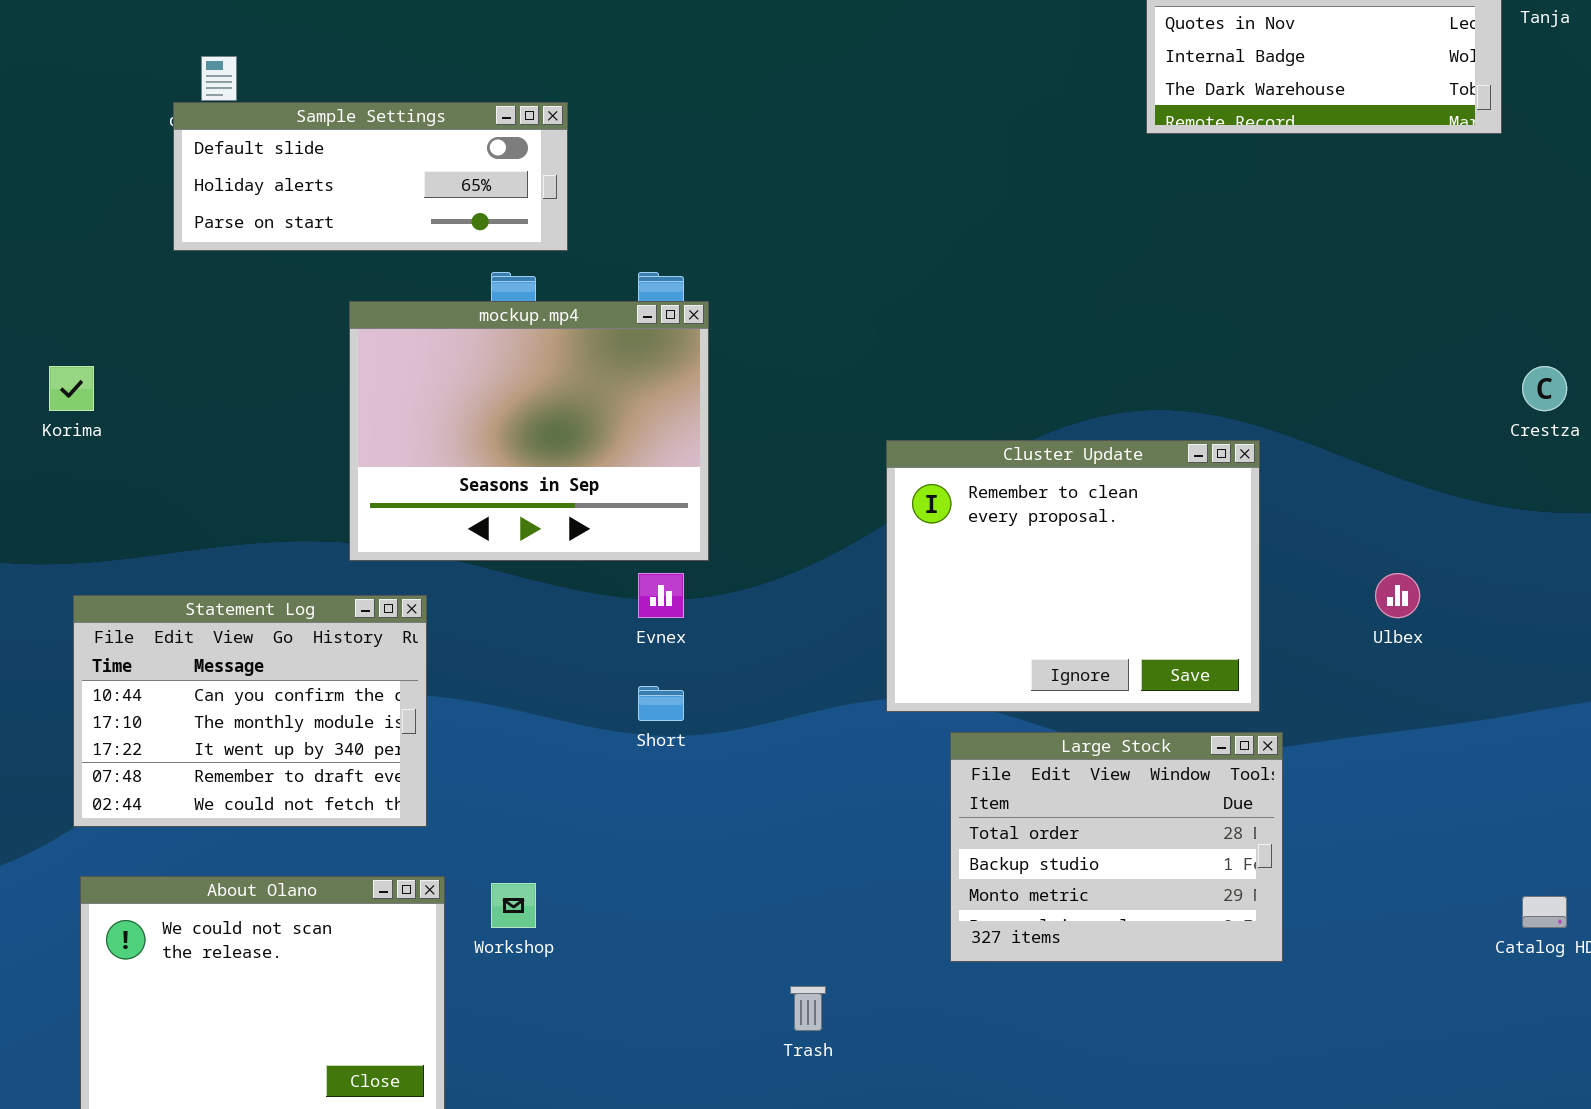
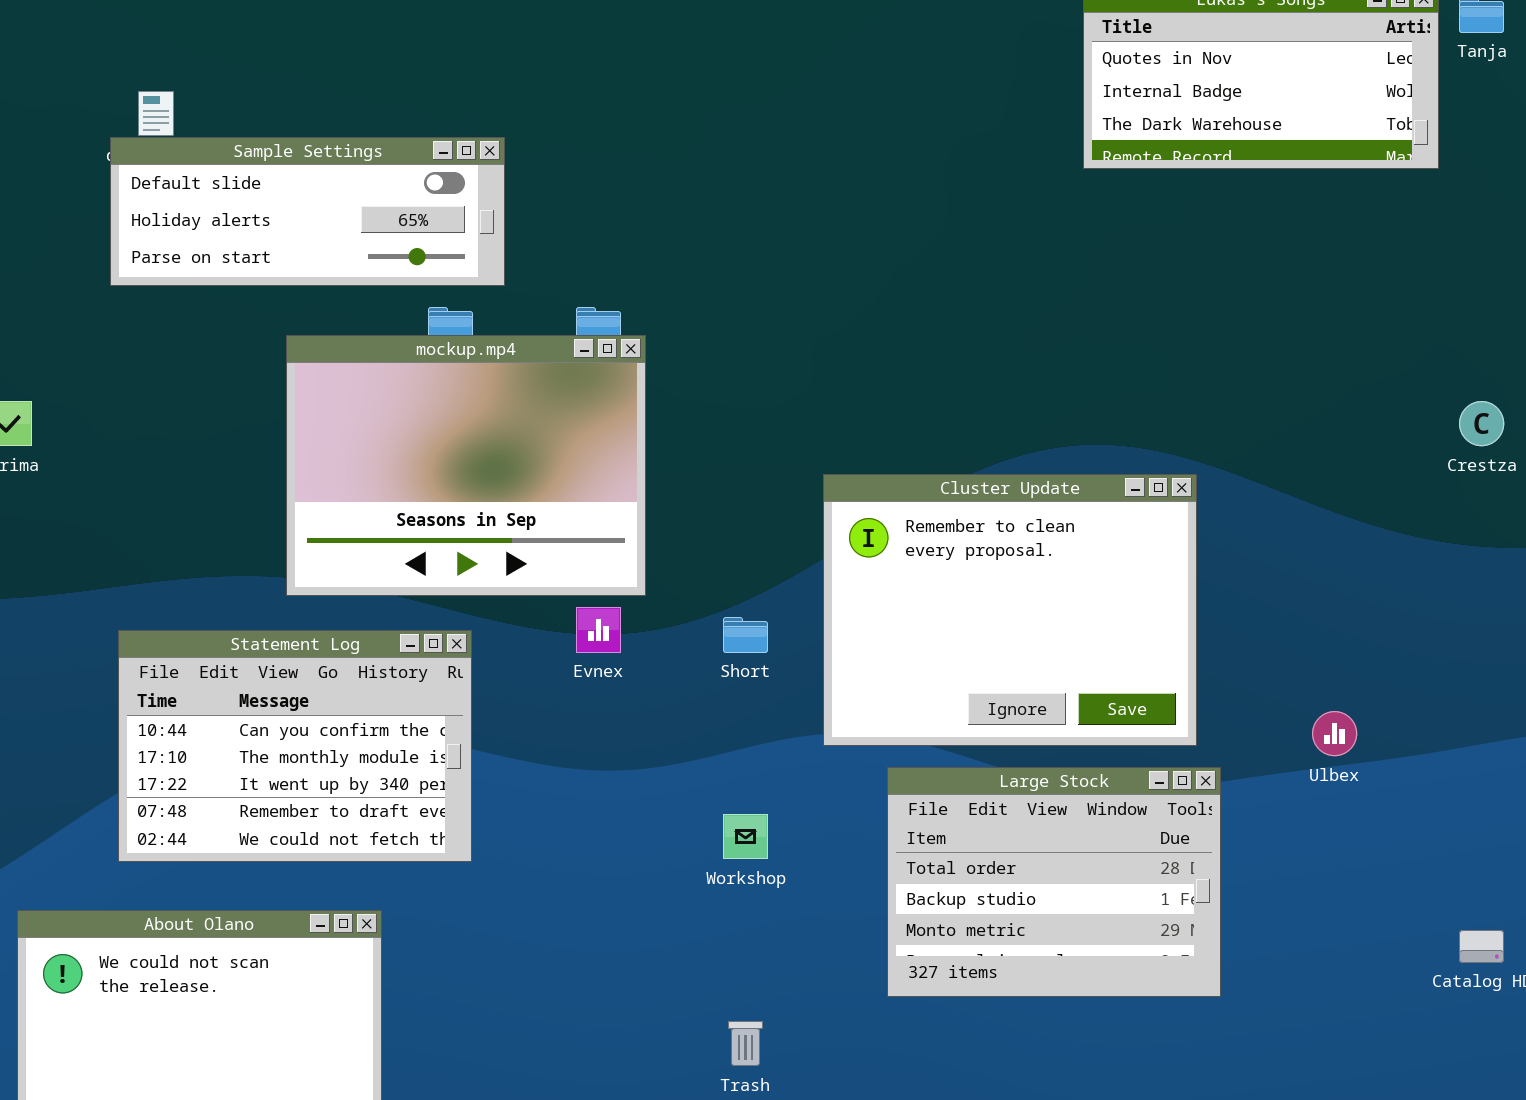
Ulbex: [1375,573,1420,618] -> [1312,711,1357,756], moved
Statement Log: [73,595,427,827] -> [118,630,472,862], moved
Short: [638,686,684,721] -> [723,617,768,653], moved
Workshop: [491,883,536,928] -> [723,814,768,859], moved

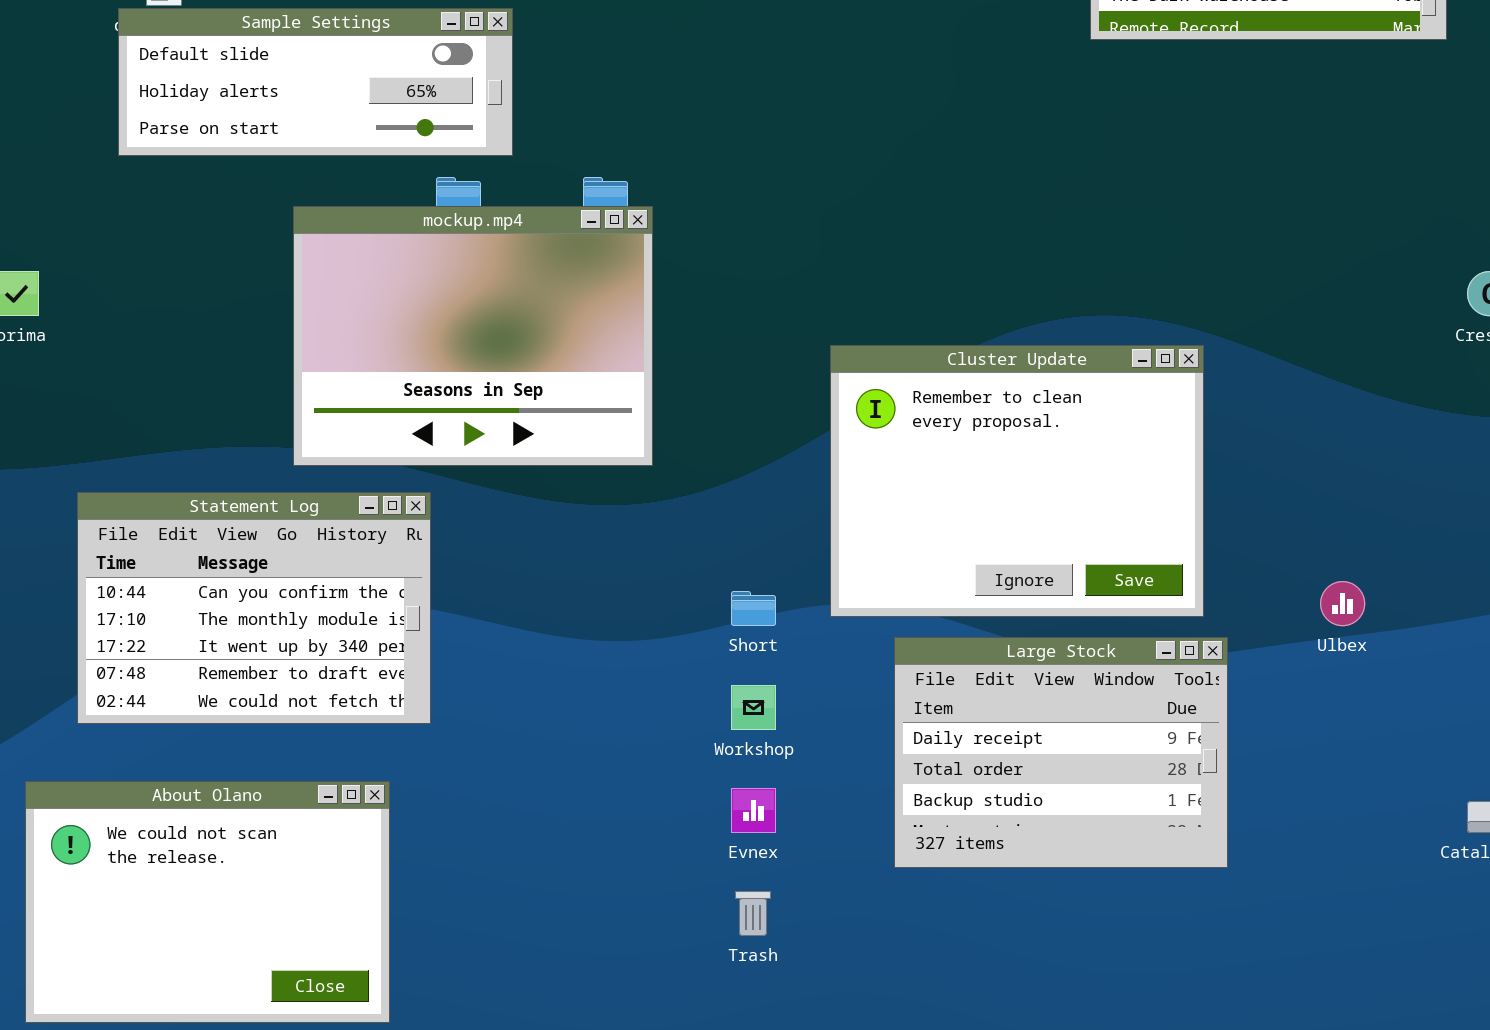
Evnex: [576,607,621,653] -> [731,788,776,833], moved
Short: [723,617,768,653] -> [731,591,776,626], moved
Statement Log: [118,630,472,862] -> [77,492,431,724], moved
Large Stock: [887,767,1221,997] -> [894,637,1228,868], scrolled up 1 row

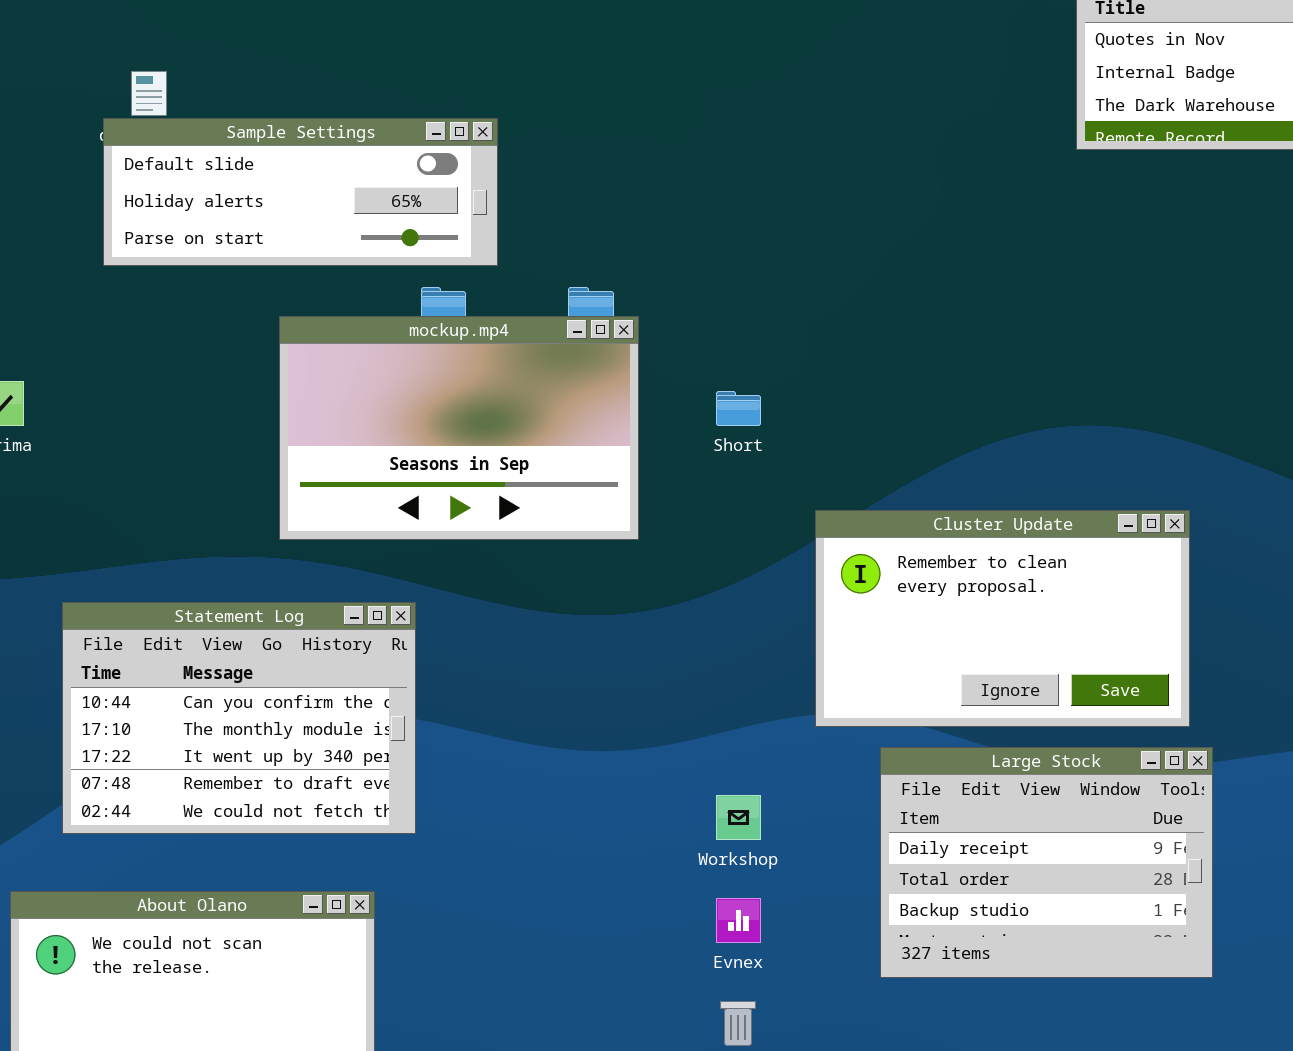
mockup.mp4: [293,206,653,466] -> [279,316,639,540], resized
Cluster Update: [830,345,1204,617] -> [815,510,1190,727], resized
Short: [731,591,776,626] -> [716,391,761,426], moved

